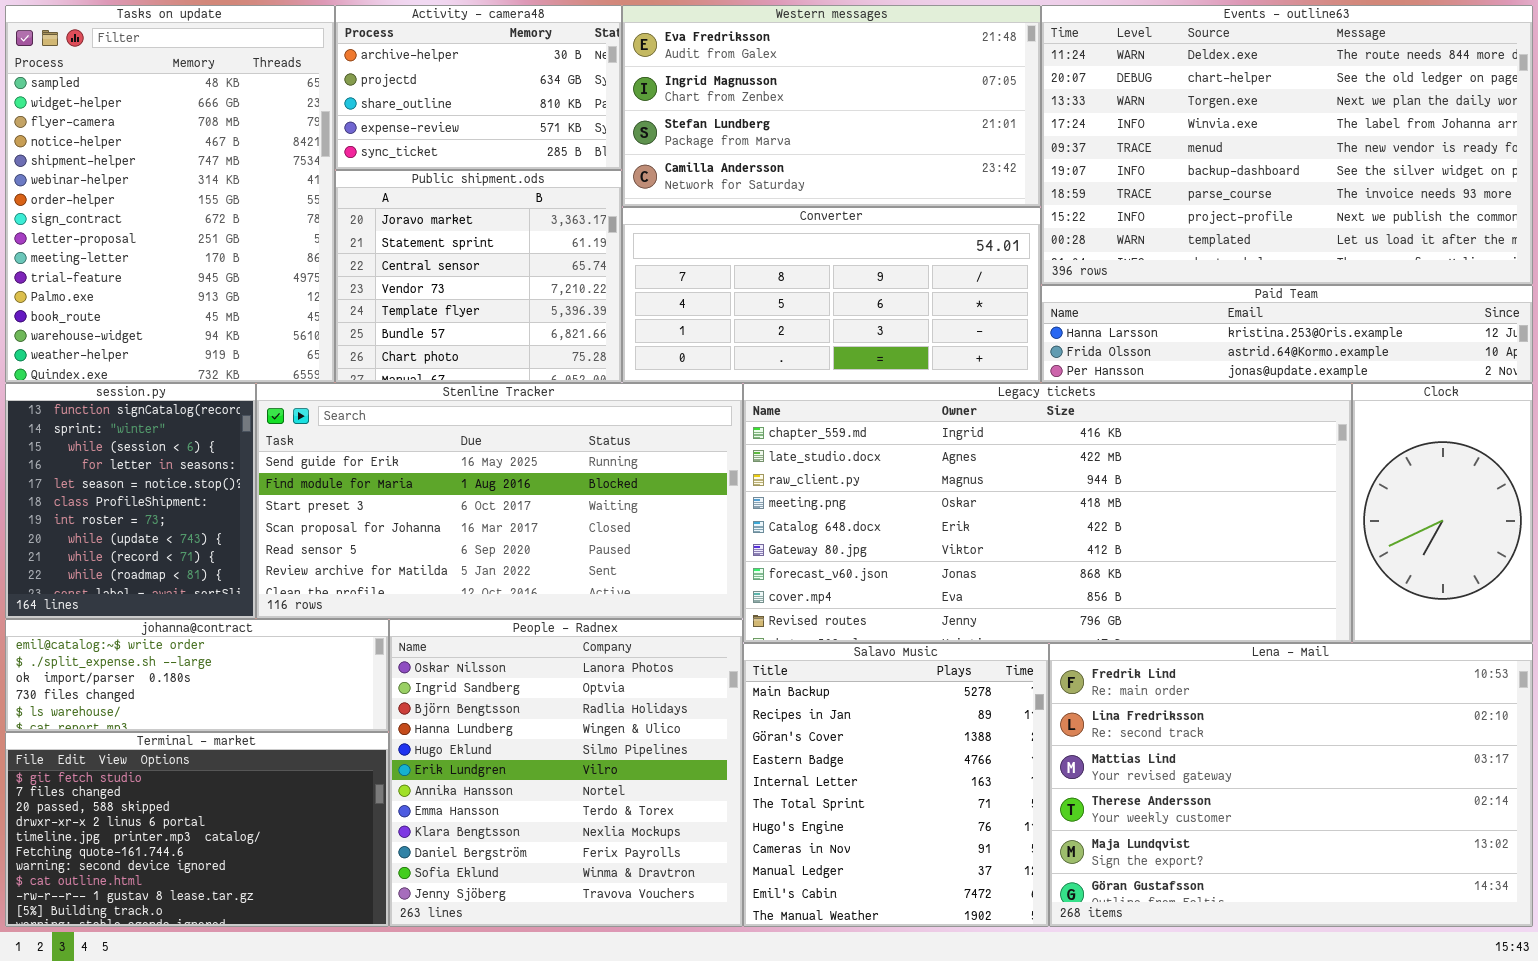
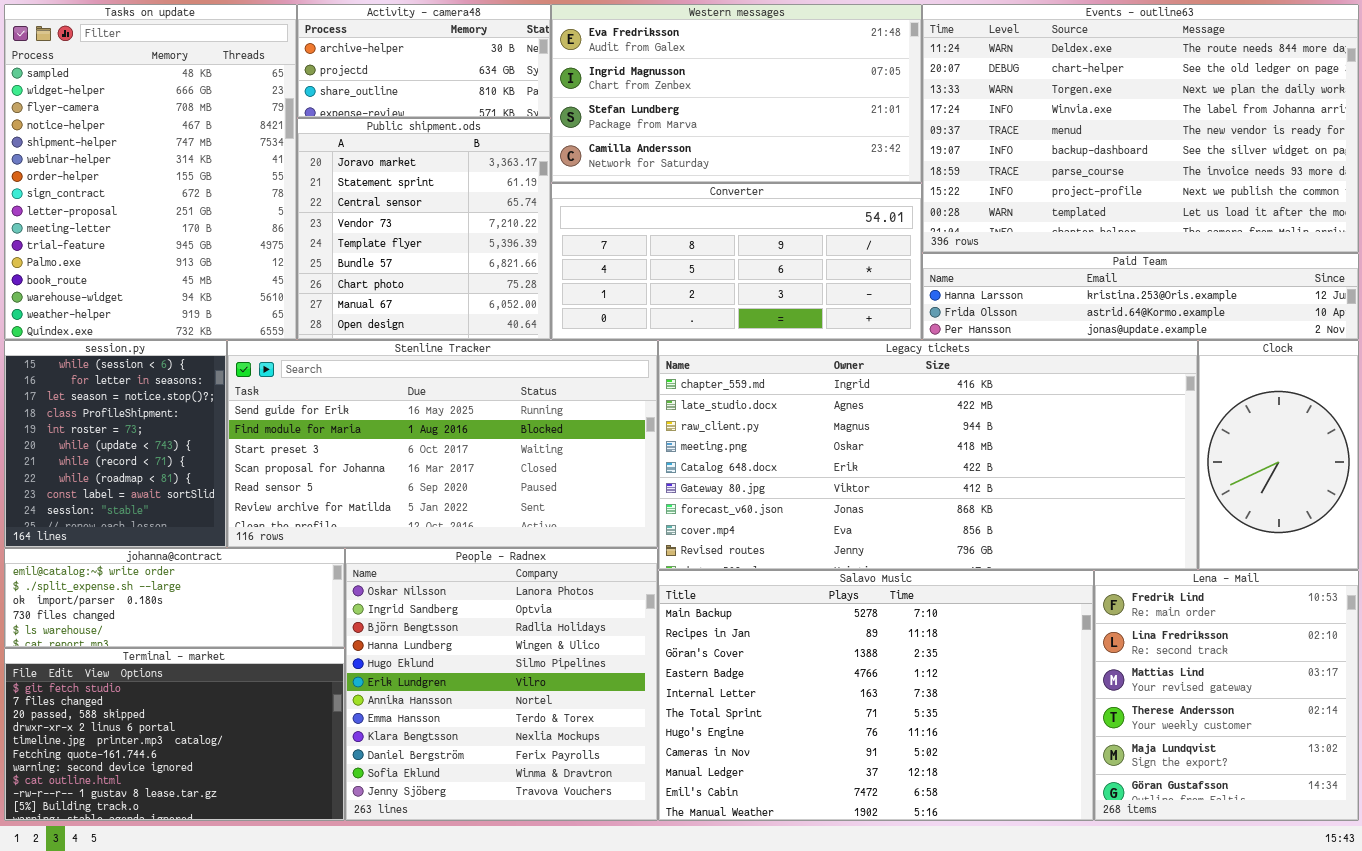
Activity - camera48: [335,5,622,170] -> [297,4,551,118], resized
Public shipment.ods: [335,170,622,383] -> [297,118,551,340], resized
session.py: [5,383,256,619] -> [4,340,227,548], scrolled down 2 rows
Salavo Music: [743,643,1049,927] -> [658,570,1094,821], resized
Lena - Mail: [1049,643,1533,927] -> [1094,570,1359,821], resized

